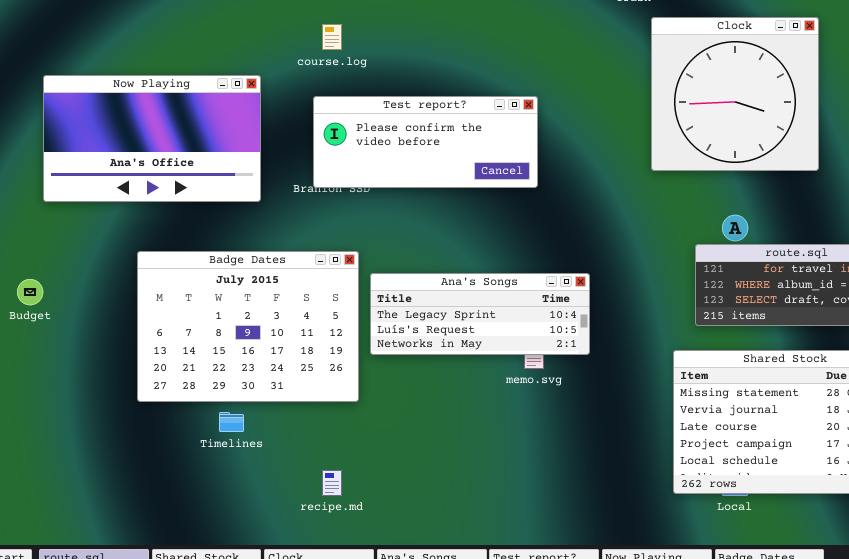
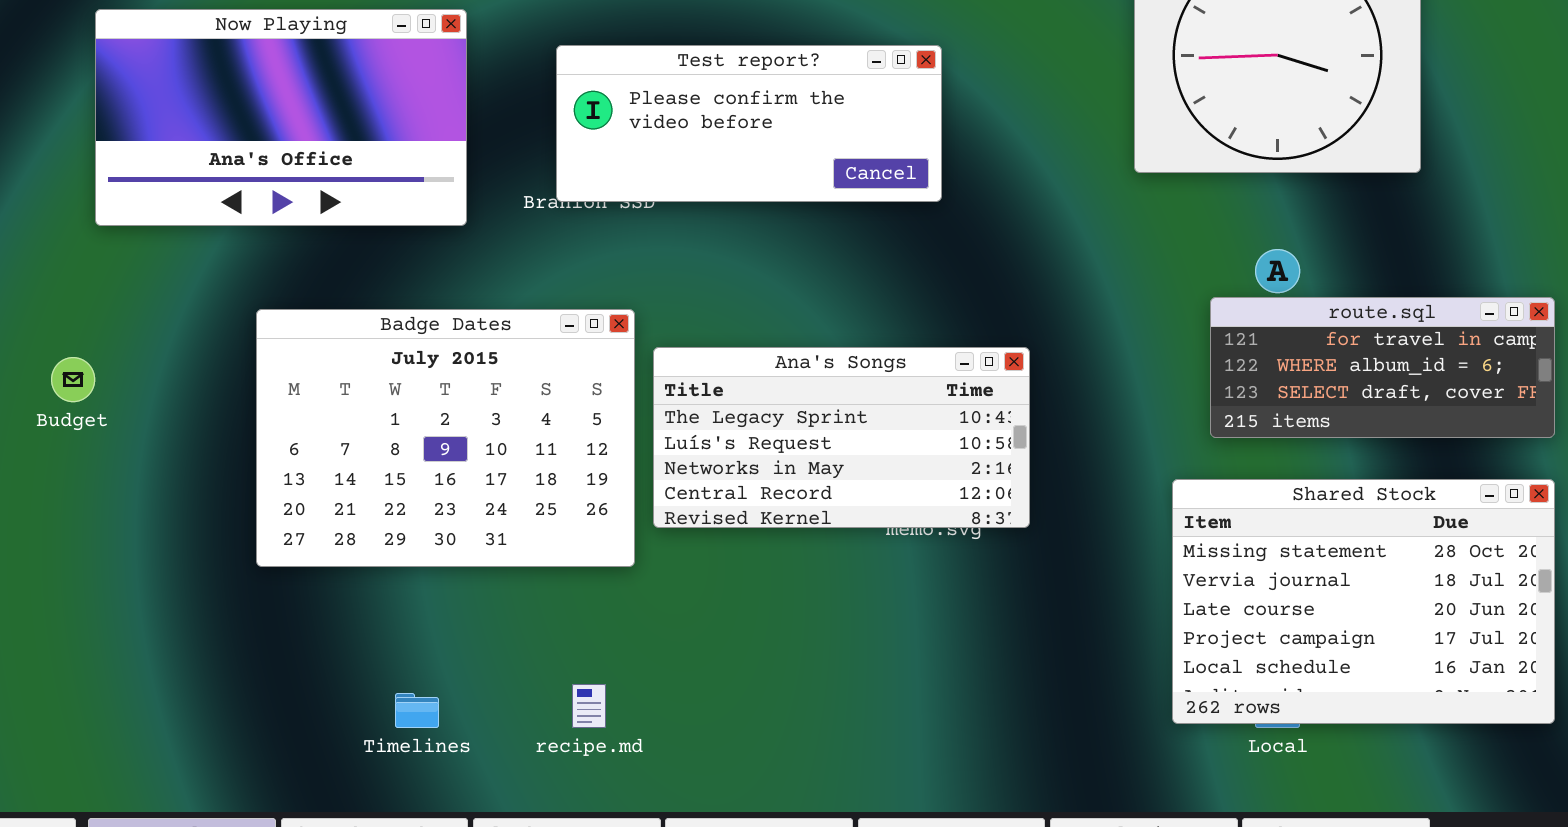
Ana's Songs: [370,273,590,355] -> [653,347,1030,528], resized
Timelines: [219,412,244,432] -> [395,693,439,728], moved

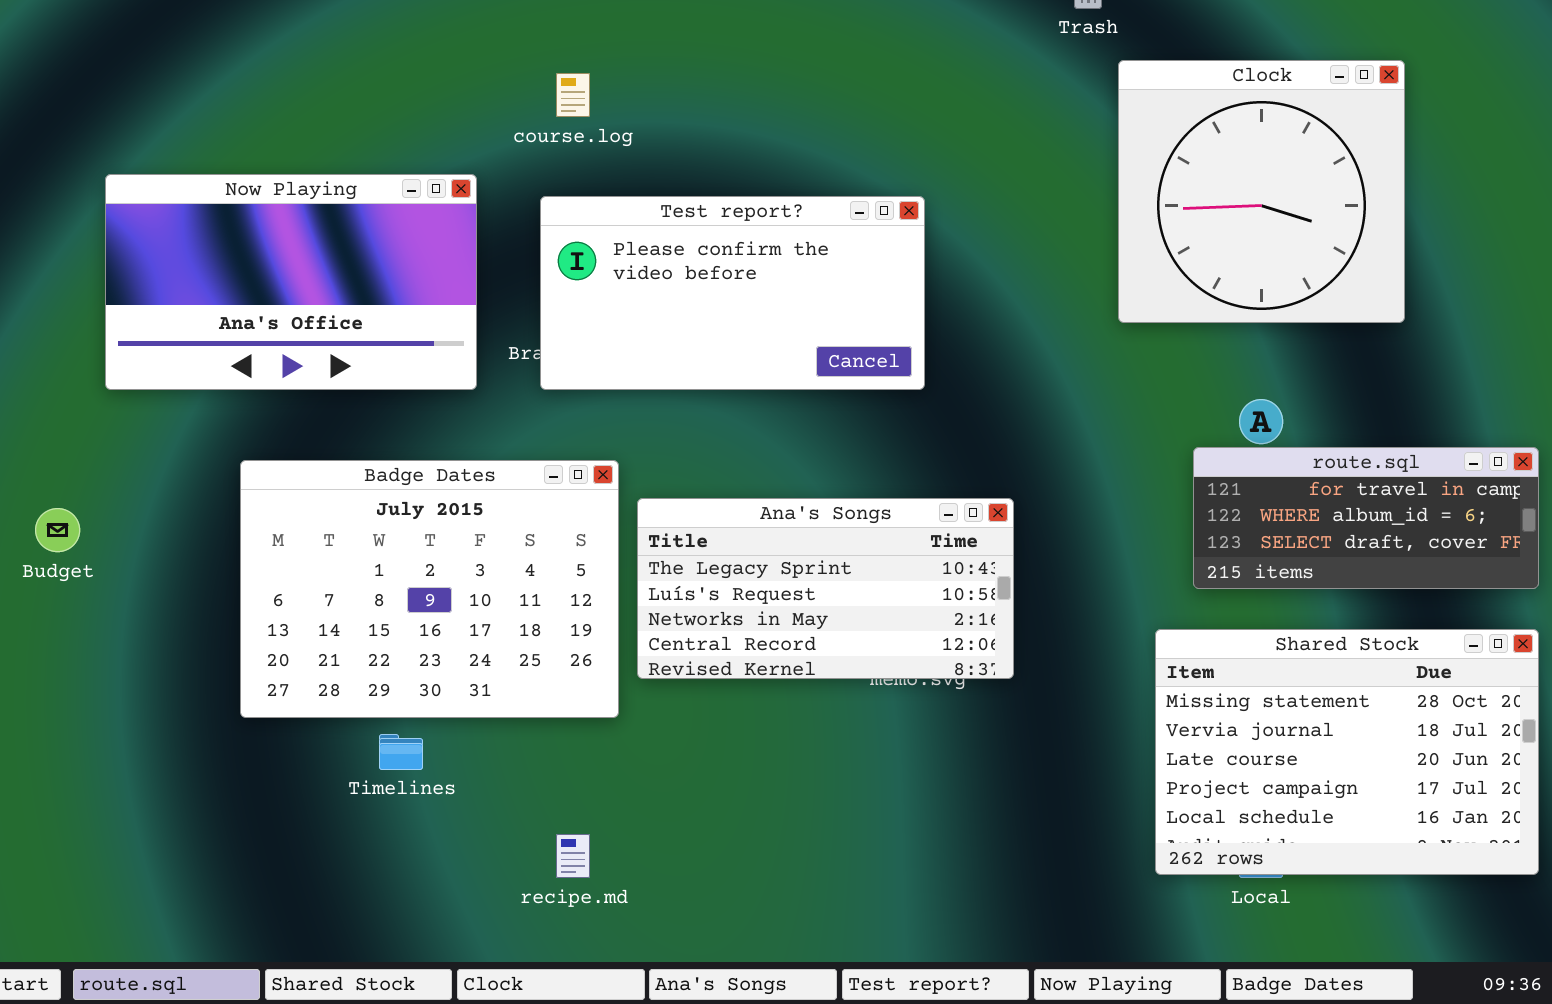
Now Playing: [95,9,467,226] -> [105,174,477,390], moved
Test report?: [556,45,942,202] -> [540,196,925,390], resized
Timelines: [395,693,439,728] -> [379,734,423,770], moved

